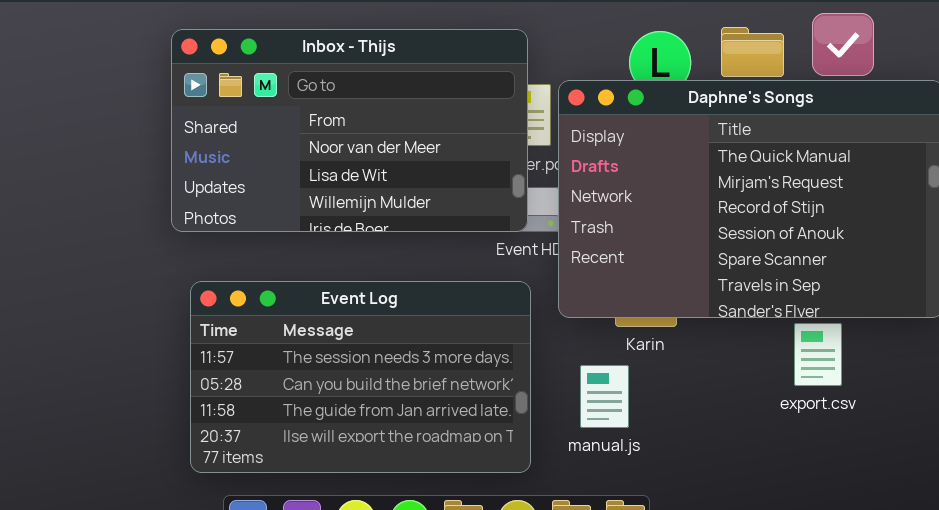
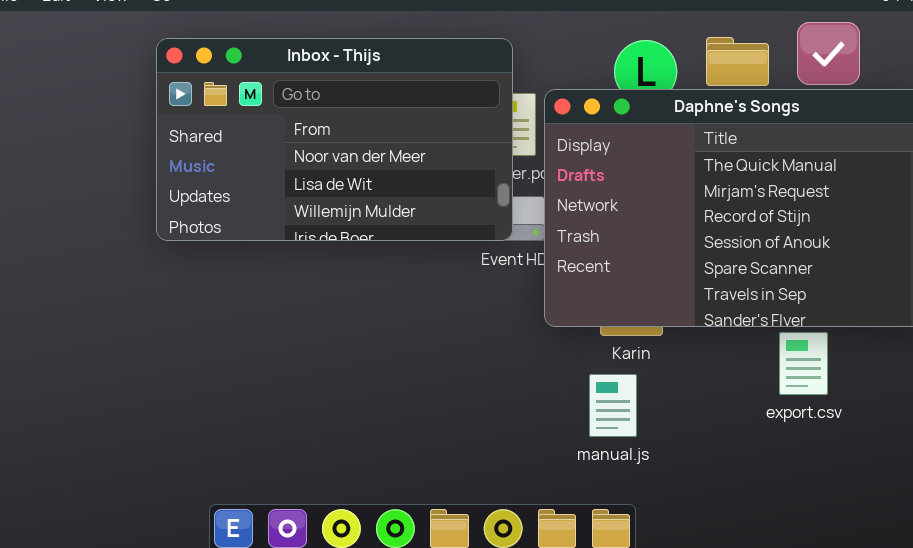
Event Log: [190,281,531,473] -> none, closed
manual.js: [580,365,629,428] -> [589,374,637,437], moved

